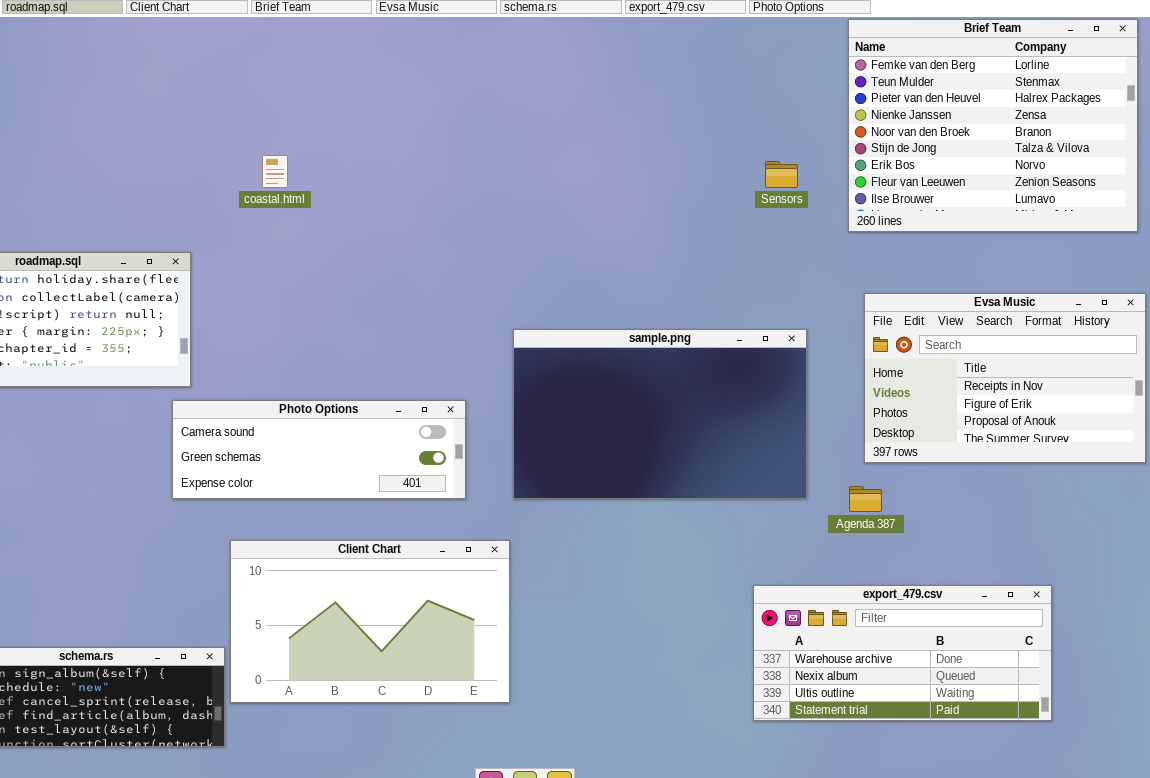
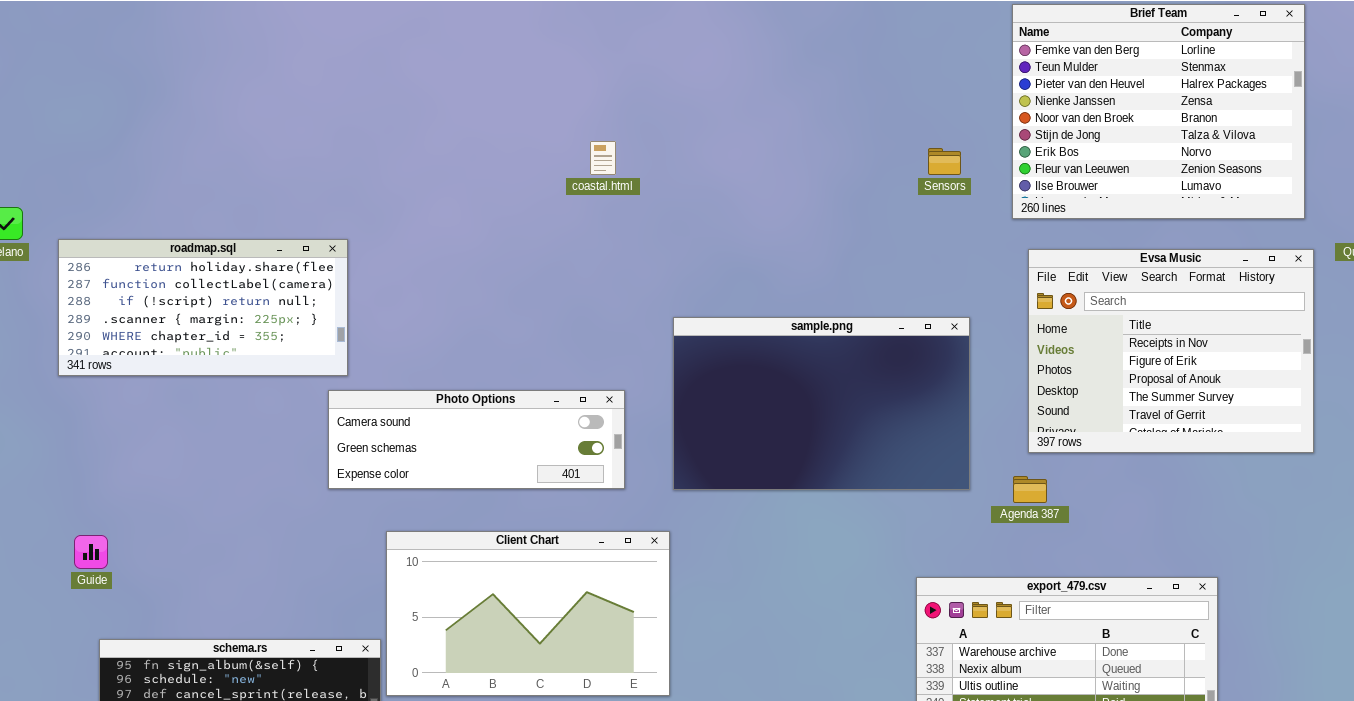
coastal.html: [262,155,288,188] -> [590,141,616,175], moved
Evsa Music: [864,293,1146,463] -> [1028,249,1314,453], resized

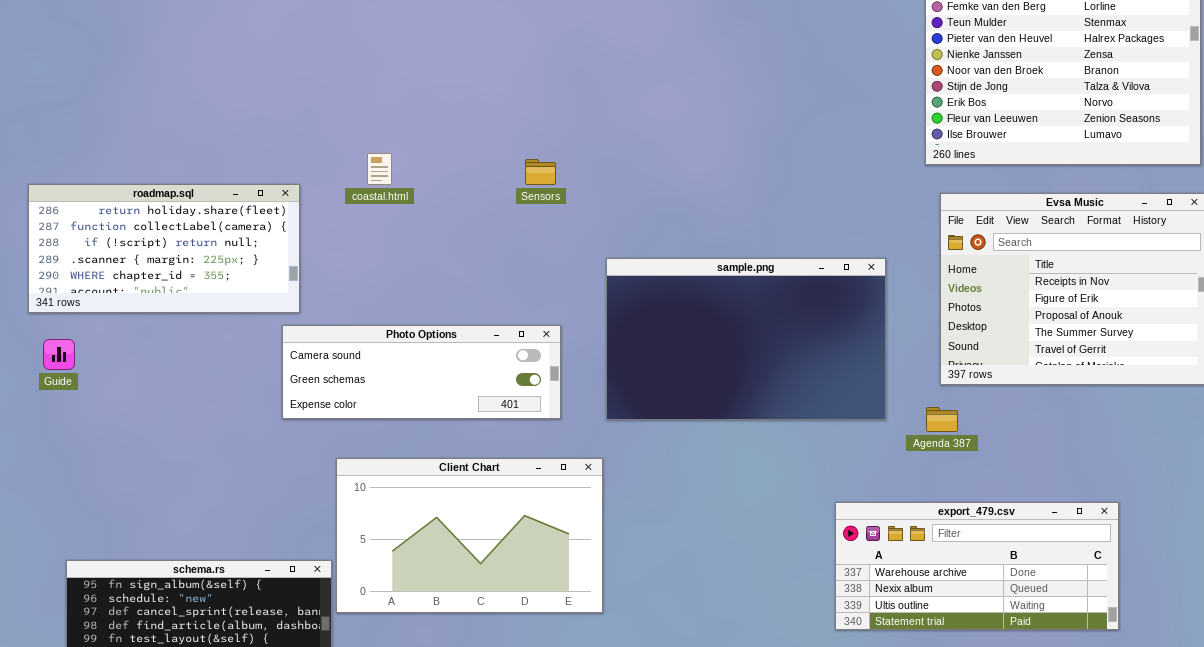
coastal.html: [590,141,616,175] -> [367,153,392,185], moved
Sensors: [928,148,961,175] -> [525,159,556,185], moved
Guide: [74,535,108,569] -> [43,339,75,370], moved

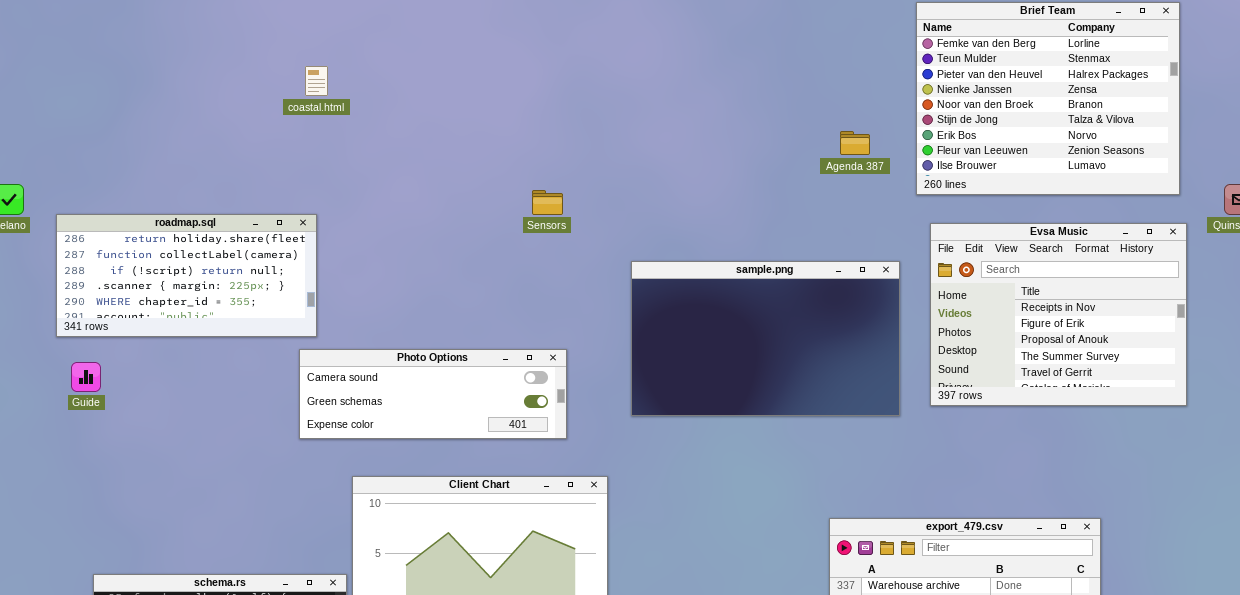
coastal.html: [367,153,392,185] -> [305,66,328,96], moved
sample.png: [606,258,886,420] -> [631,261,900,416], moved
Agenda 387: [926,407,958,432] -> [840,131,870,155], moved

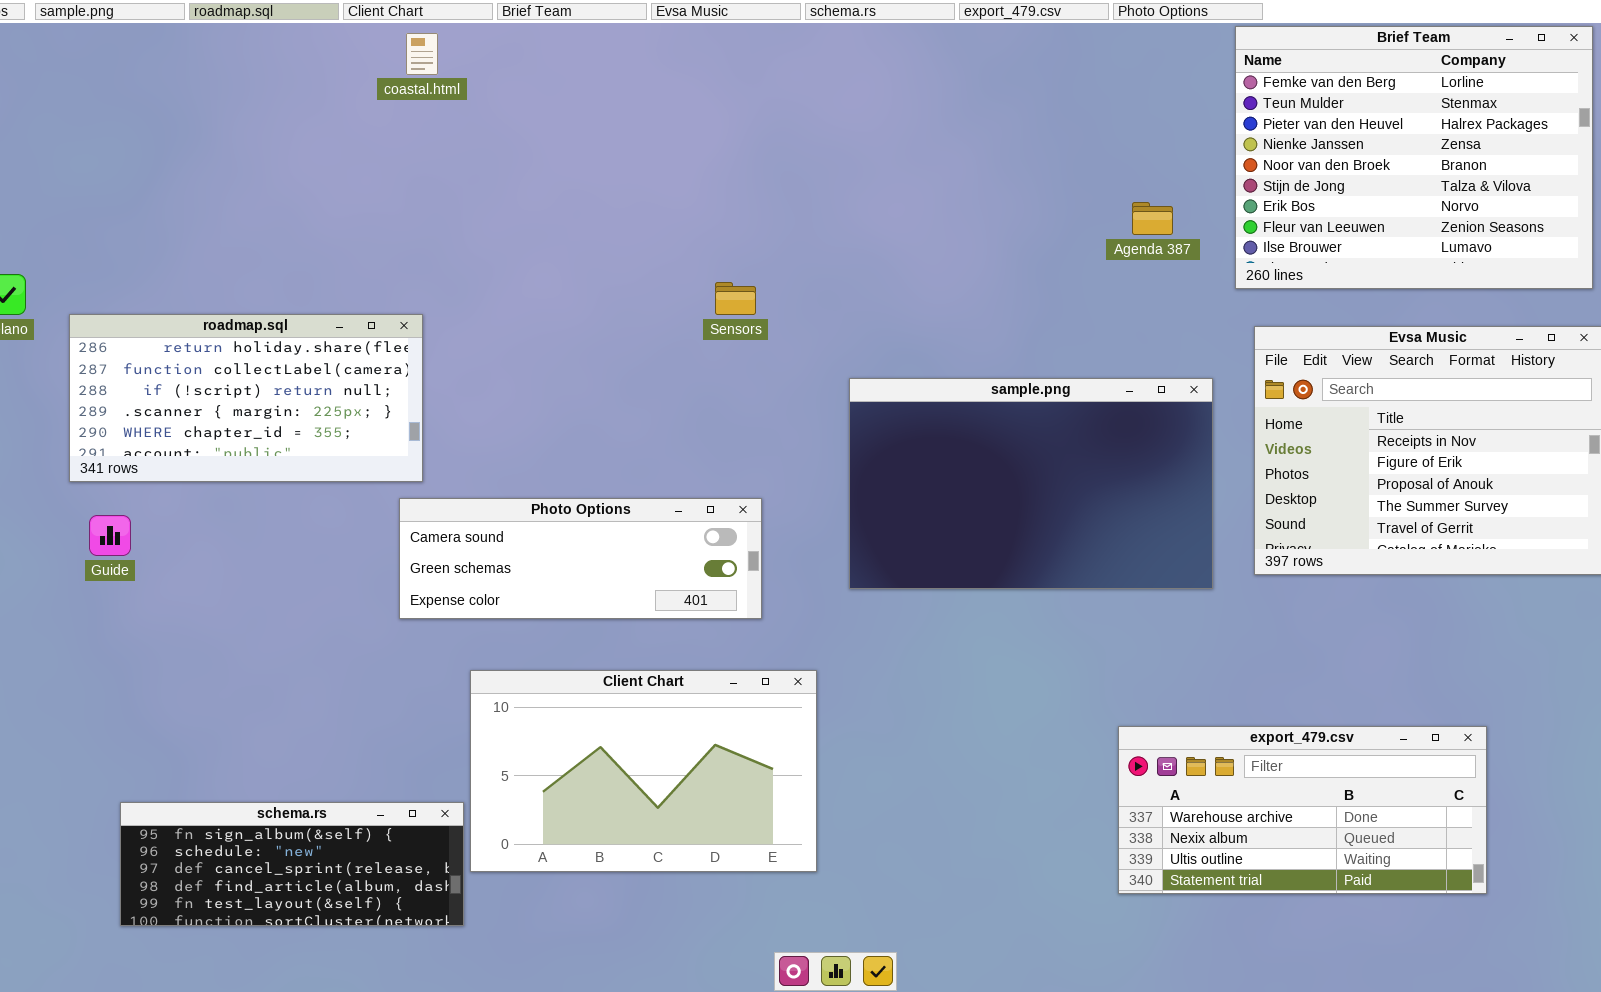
coastal.html: [305,66,328,96] -> [406,33,438,75], moved

